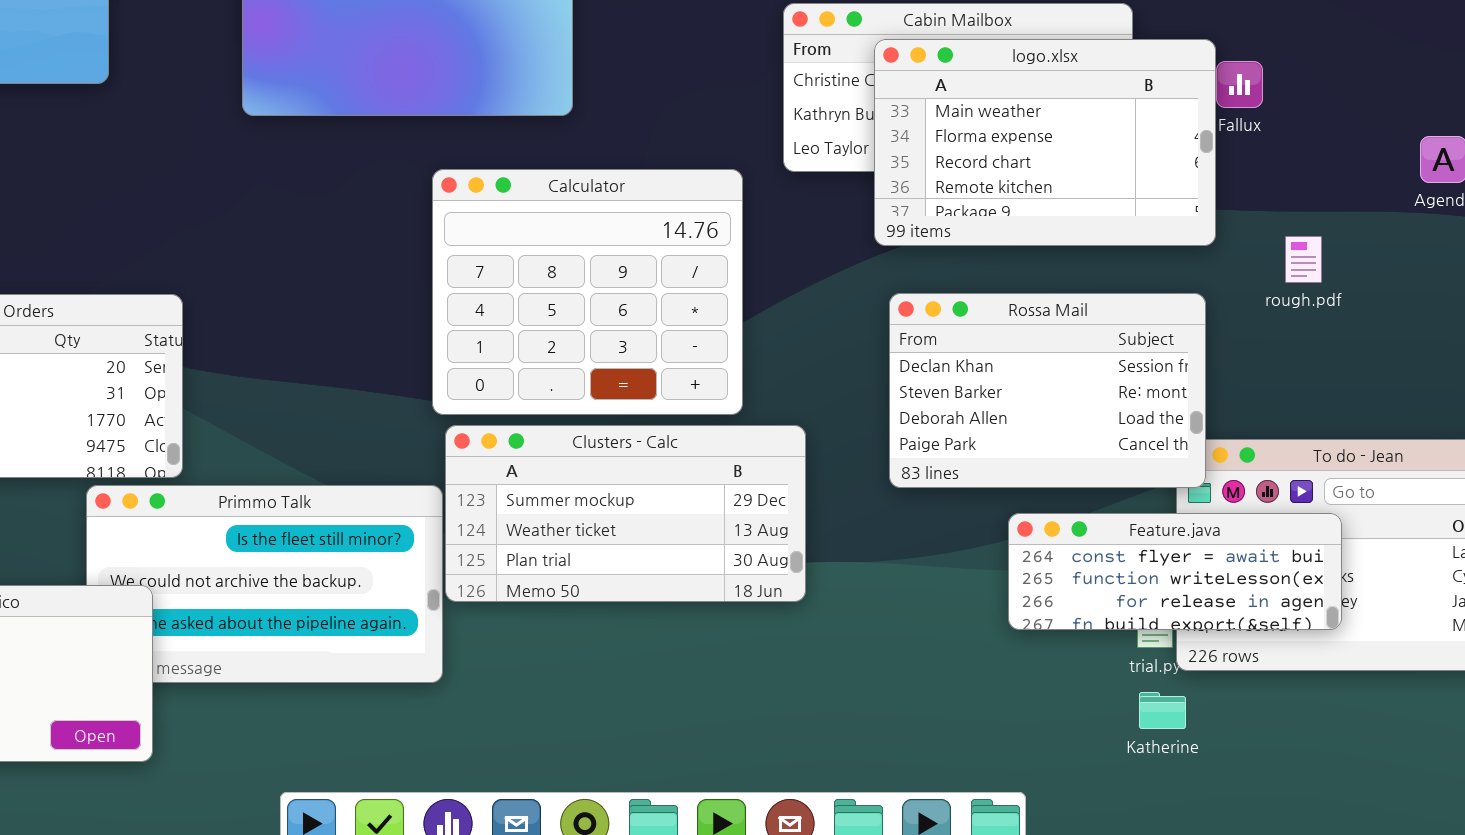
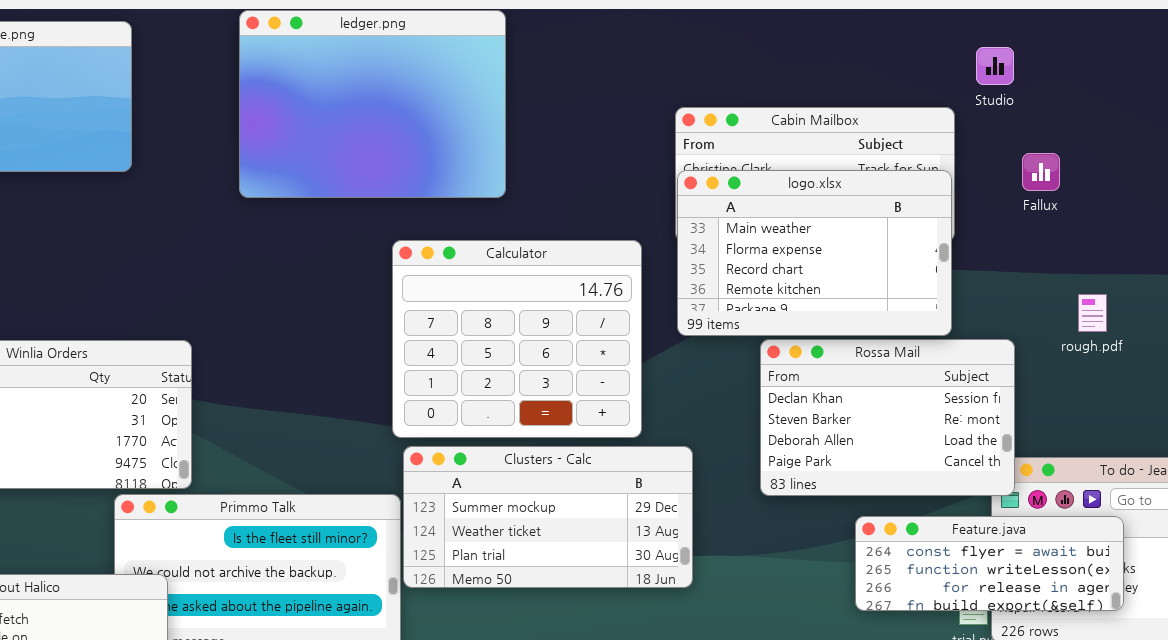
logo.xlsx: [874,39,1216,246] -> [677,170,952,336], moved

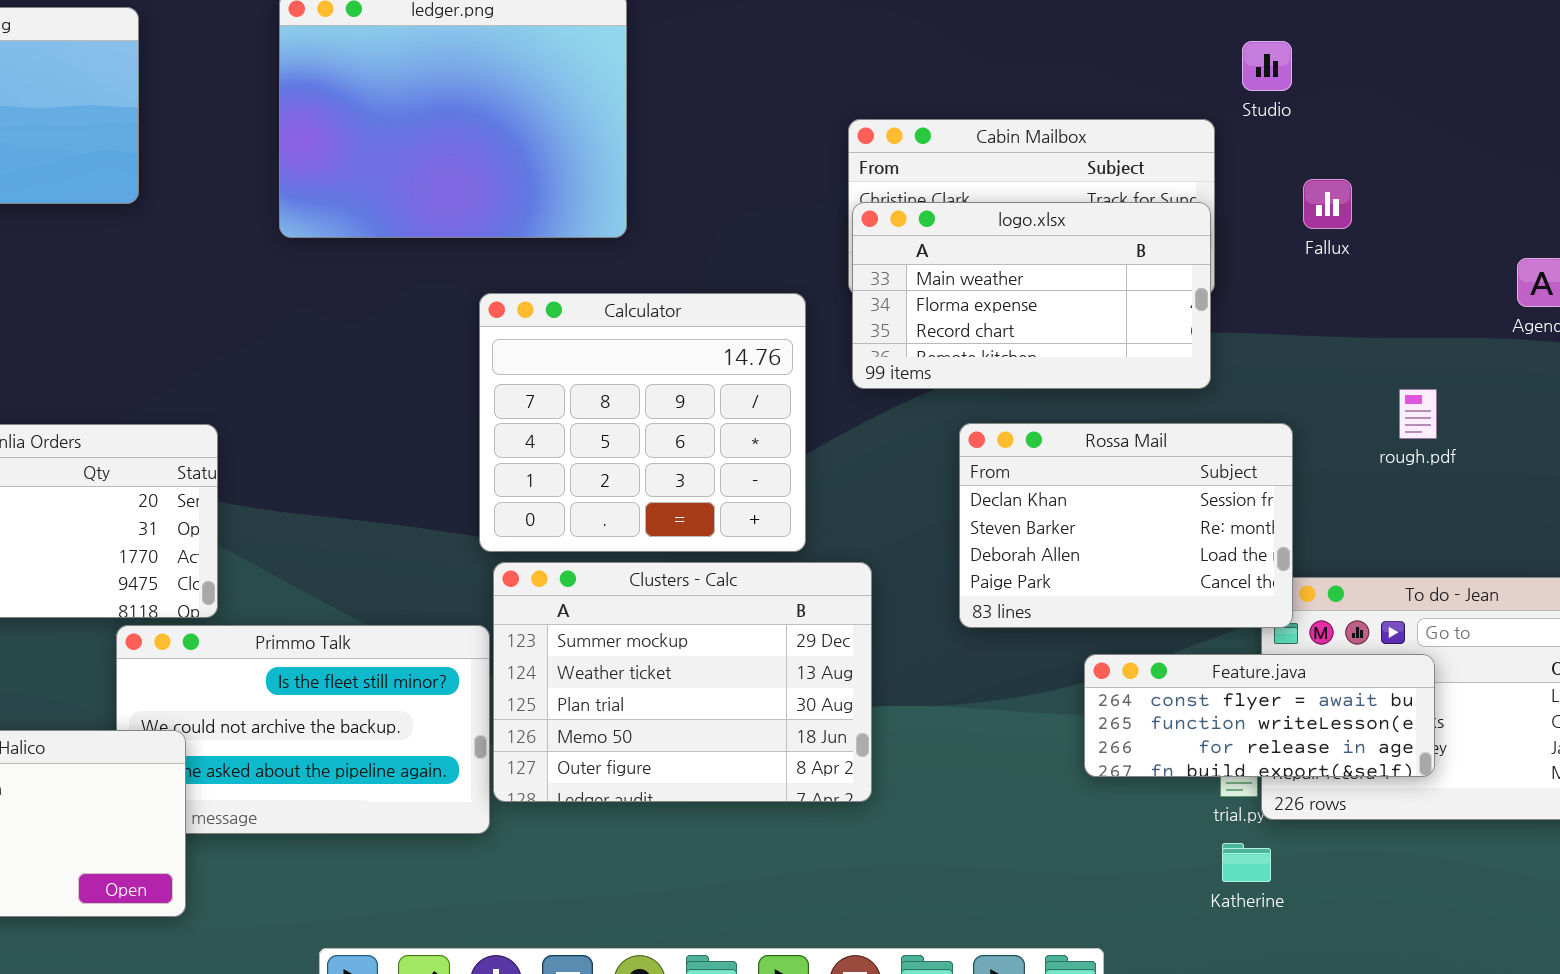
logo.xlsx: [677,170,952,336] -> [852,202,1211,389], resized
rough.pdf: [1078,294,1107,332] -> [1399,389,1437,439], moved
Clusters - Calc: [403,446,693,588] -> [493,562,872,802], resized

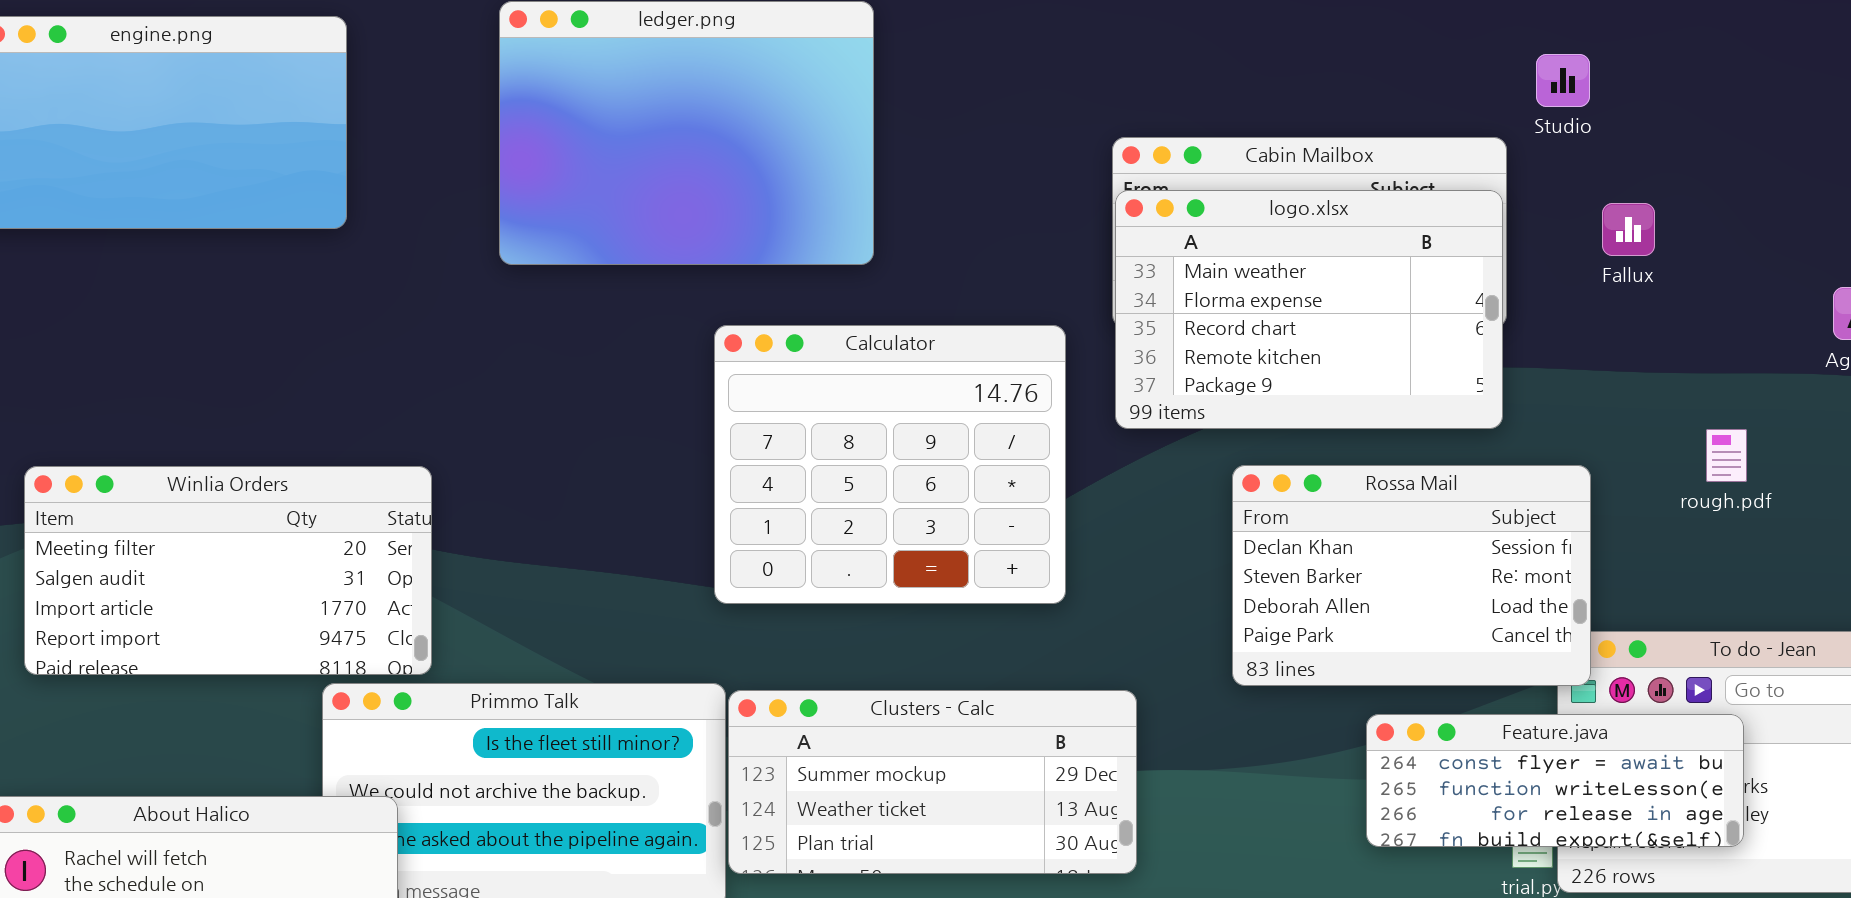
logo.xlsx: [852,202,1211,389] -> [1115,190,1503,429], resized
Clusters - Calc: [493,562,872,802] -> [728,690,1137,874], resized

